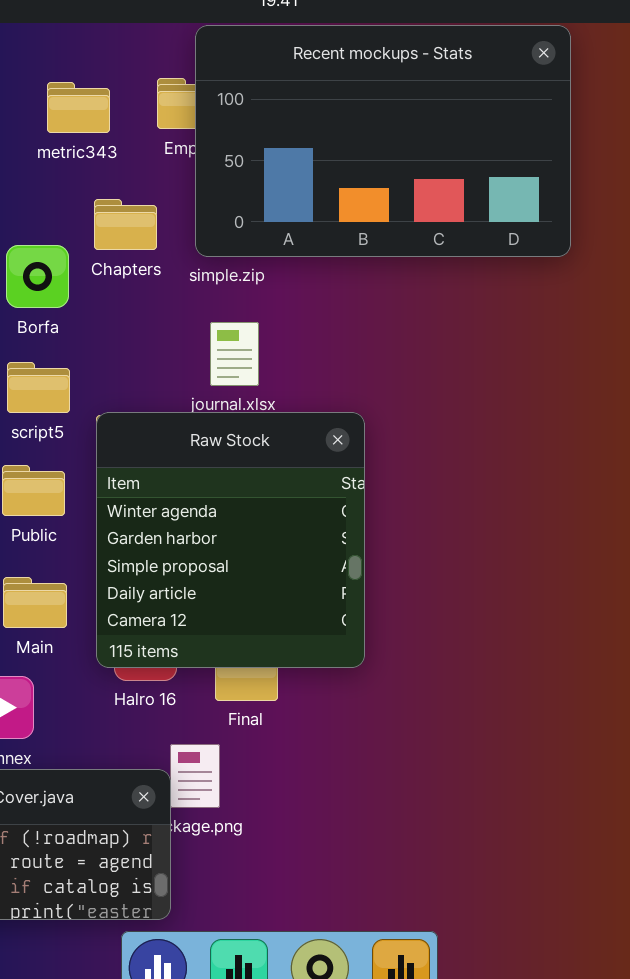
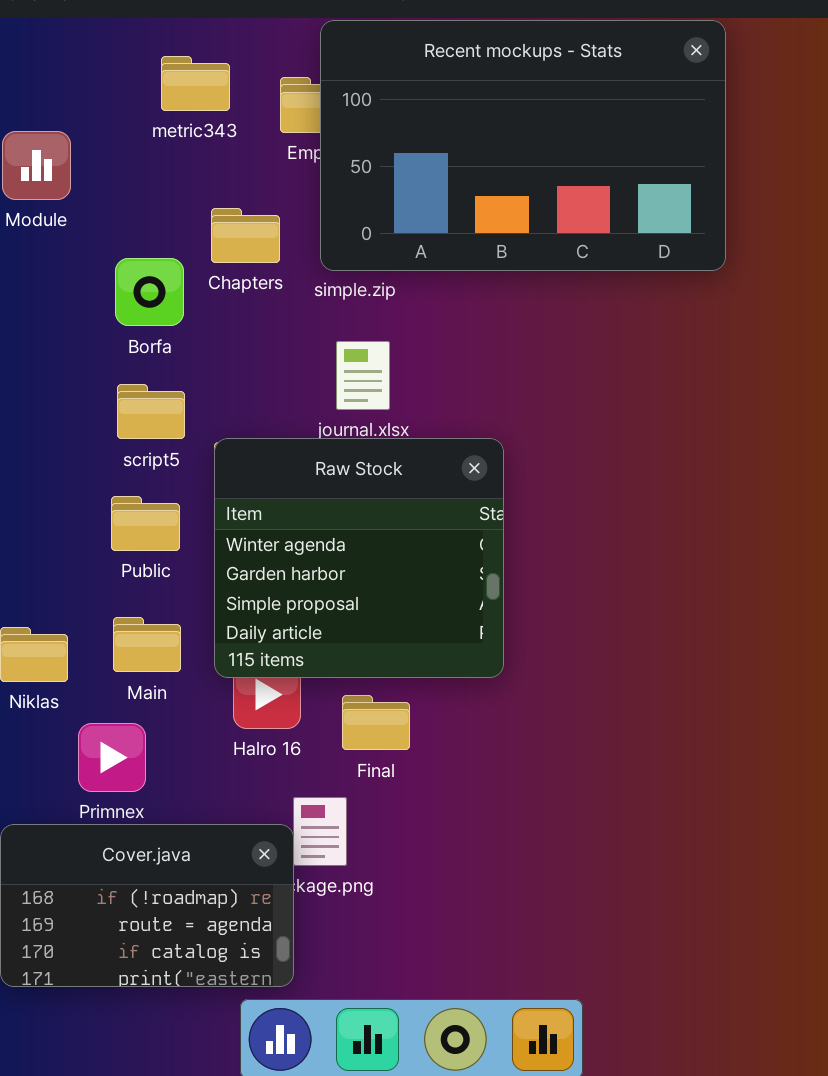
metric343: [47,82,110,133] -> [161,56,230,111], moved
Raw Stock: [96,412,365,668] -> [214,438,504,678], resized

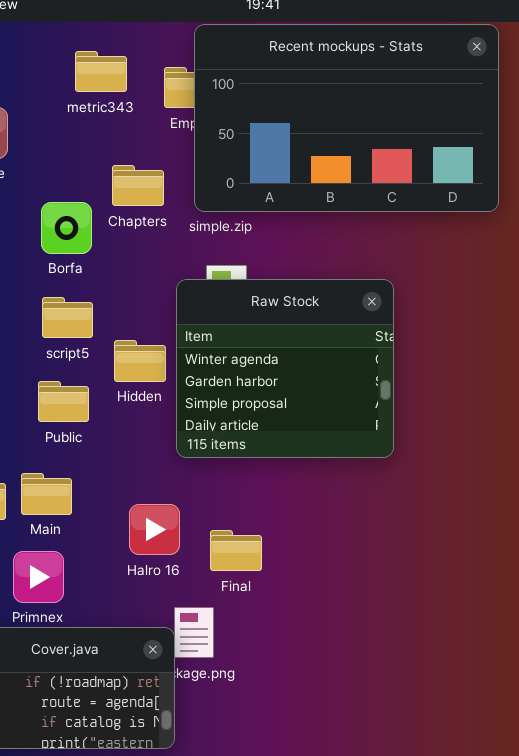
Raw Stock: [214,438,504,678] -> [176,279,394,458], moved
Main: [113,617,181,672] -> [21,473,72,515], moved

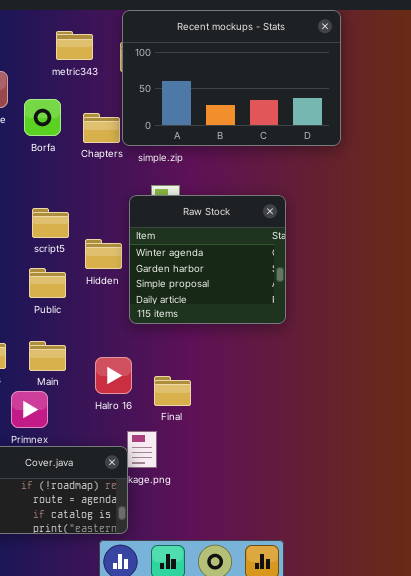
Recent mockups - Stats: [194,24,499,212] -> [122,10,341,146], moved
Borfa: [41,202,92,254] -> [24,99,61,136], moved
Main: [21,473,72,515] -> [29,341,66,371], moved

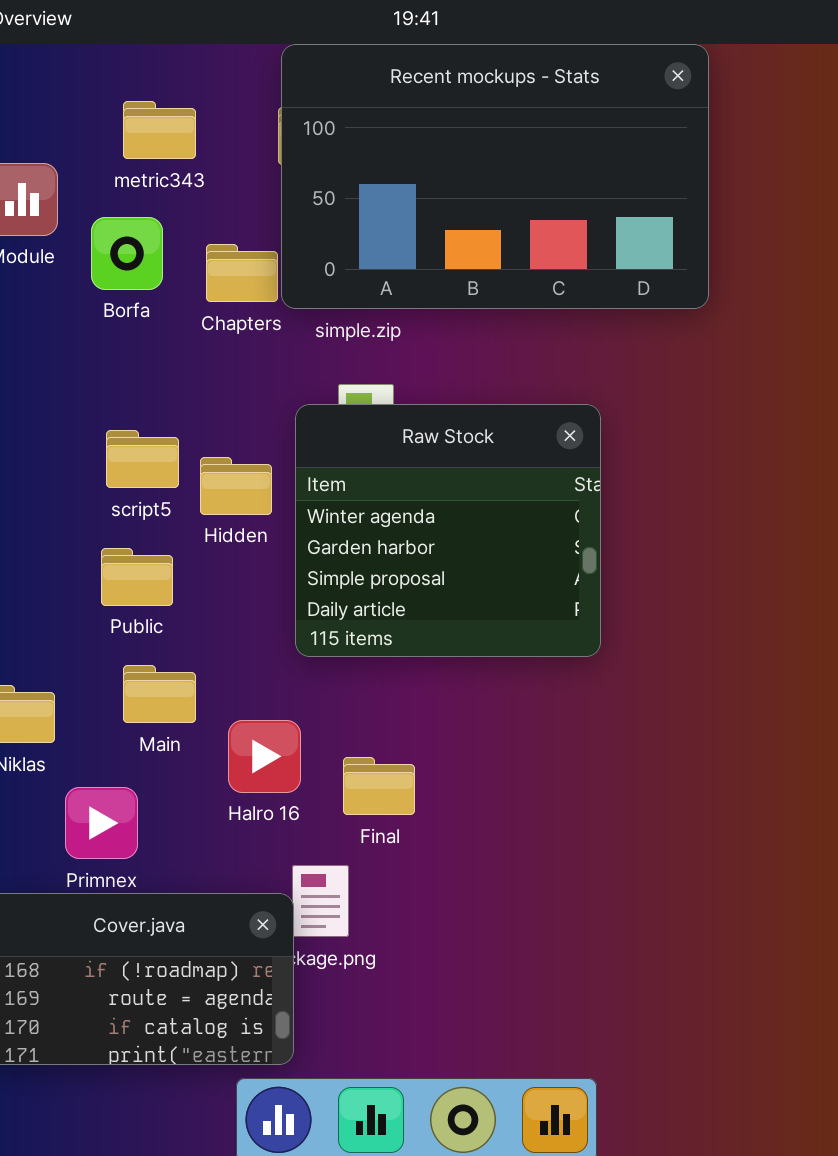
metric343: [56,31,93,60] -> [123,101,196,159], moved
Hidden: [85,239,122,269] -> [200,457,272,515], moved
Main: [29,341,66,371] -> [123,665,196,723], moved

